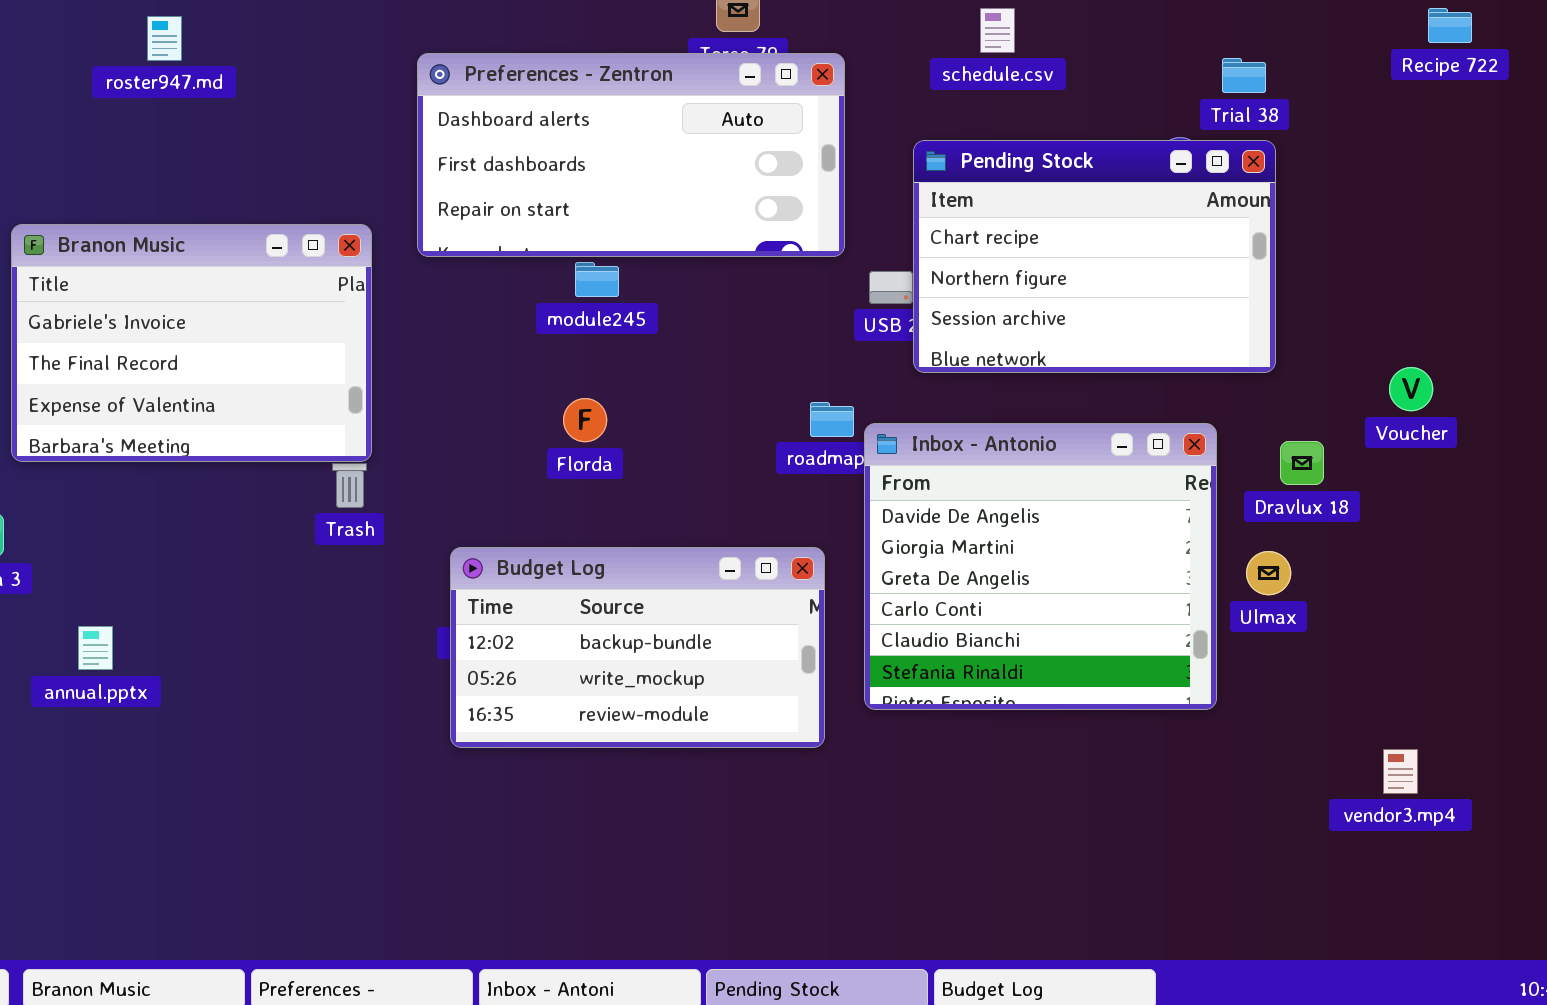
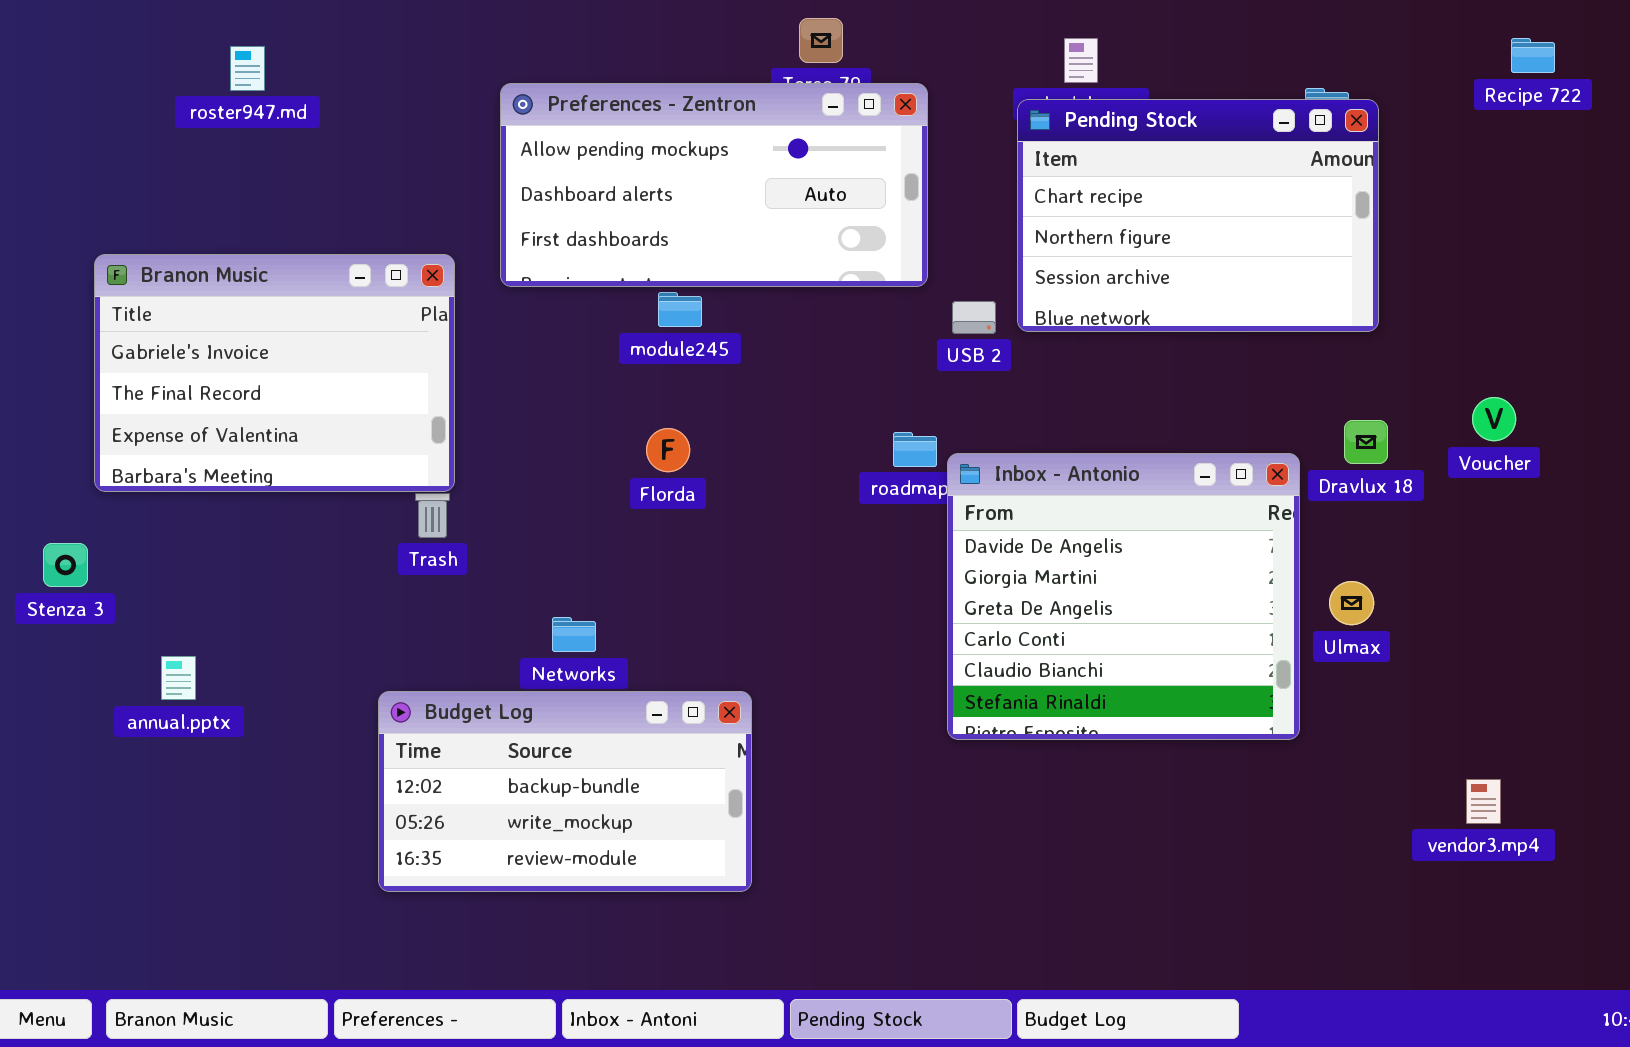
Preferences - Zentron: [417,53,845,257] -> [500,83,928,287], scrolled up 1 row
Pending Stock: [913,140,1276,373] -> [1017,99,1379,332], moved
Dravlux 18: [1280,441,1324,485] -> [1344,420,1388,464], moved
Budget Log: [450,547,825,748] -> [378,691,752,892], moved

